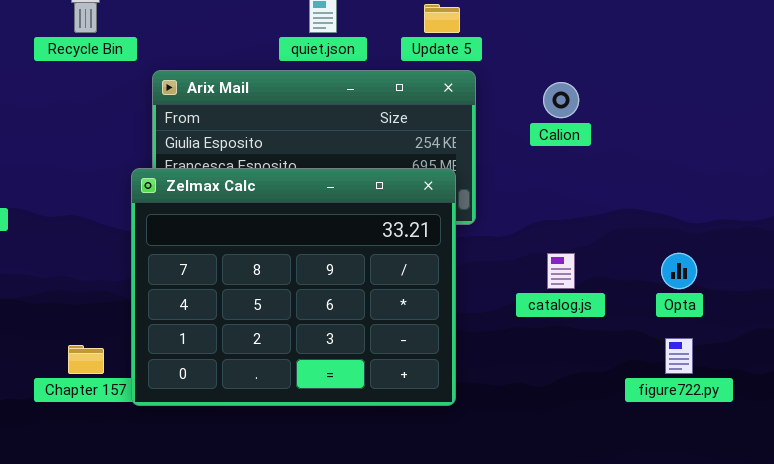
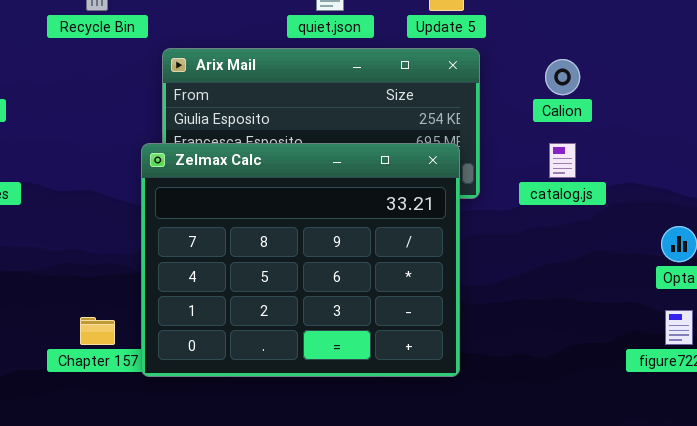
catalog.js: [547,253,575,289] -> [549,143,576,178], moved

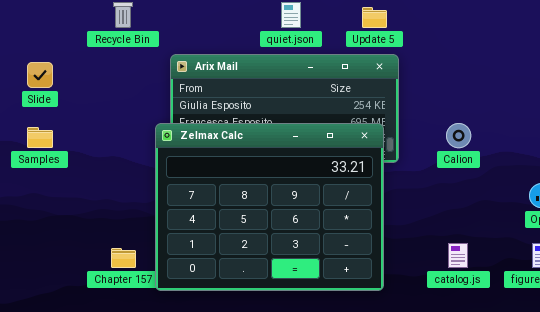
Calion: [545,59,580,95] -> [446,123,471,148], moved
catalog.js: [549,143,576,178] -> [448,243,468,268], moved

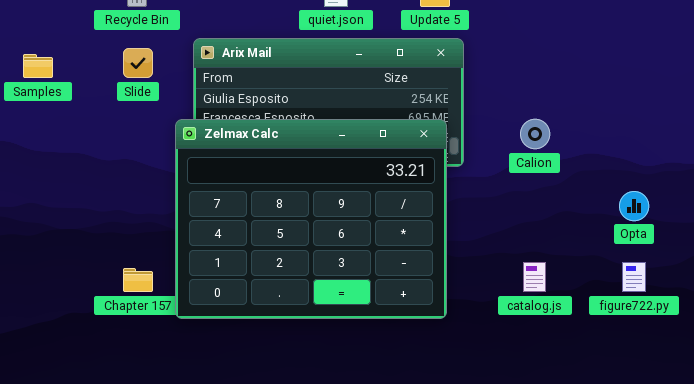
Slide: [27,62,53,88] -> [123,48,153,78], moved
Samples: [27,127,53,148] -> [23,54,53,78], moved

